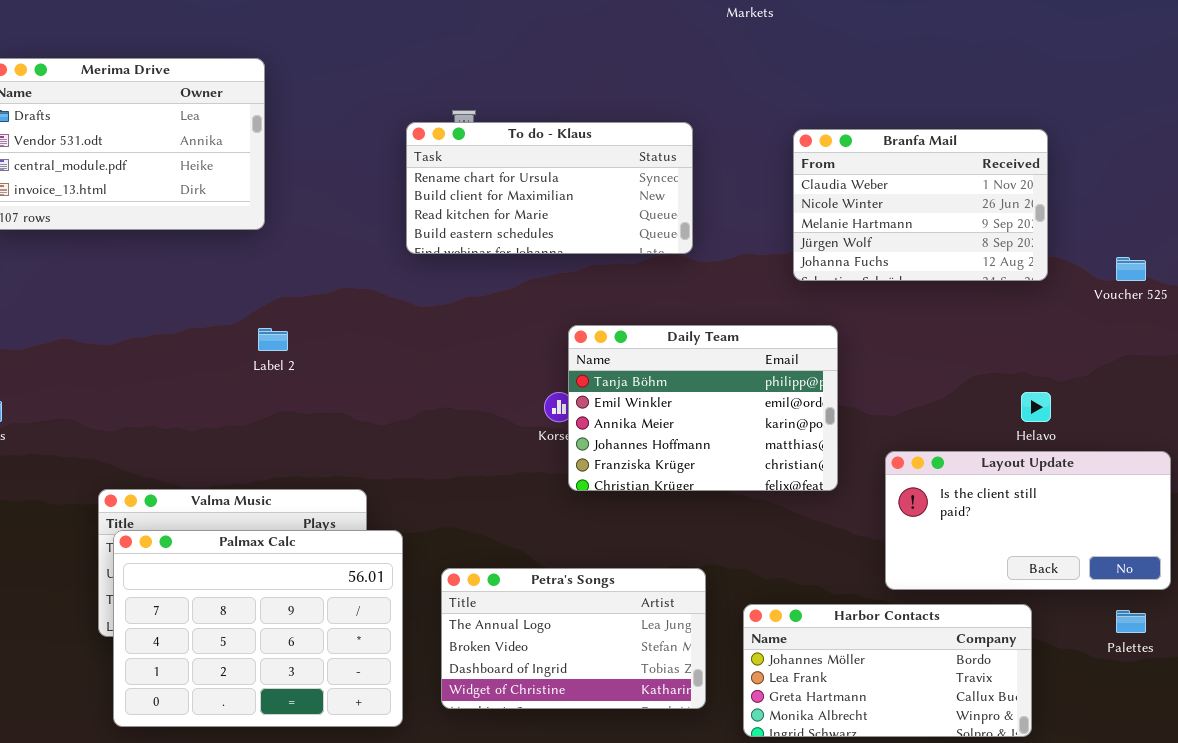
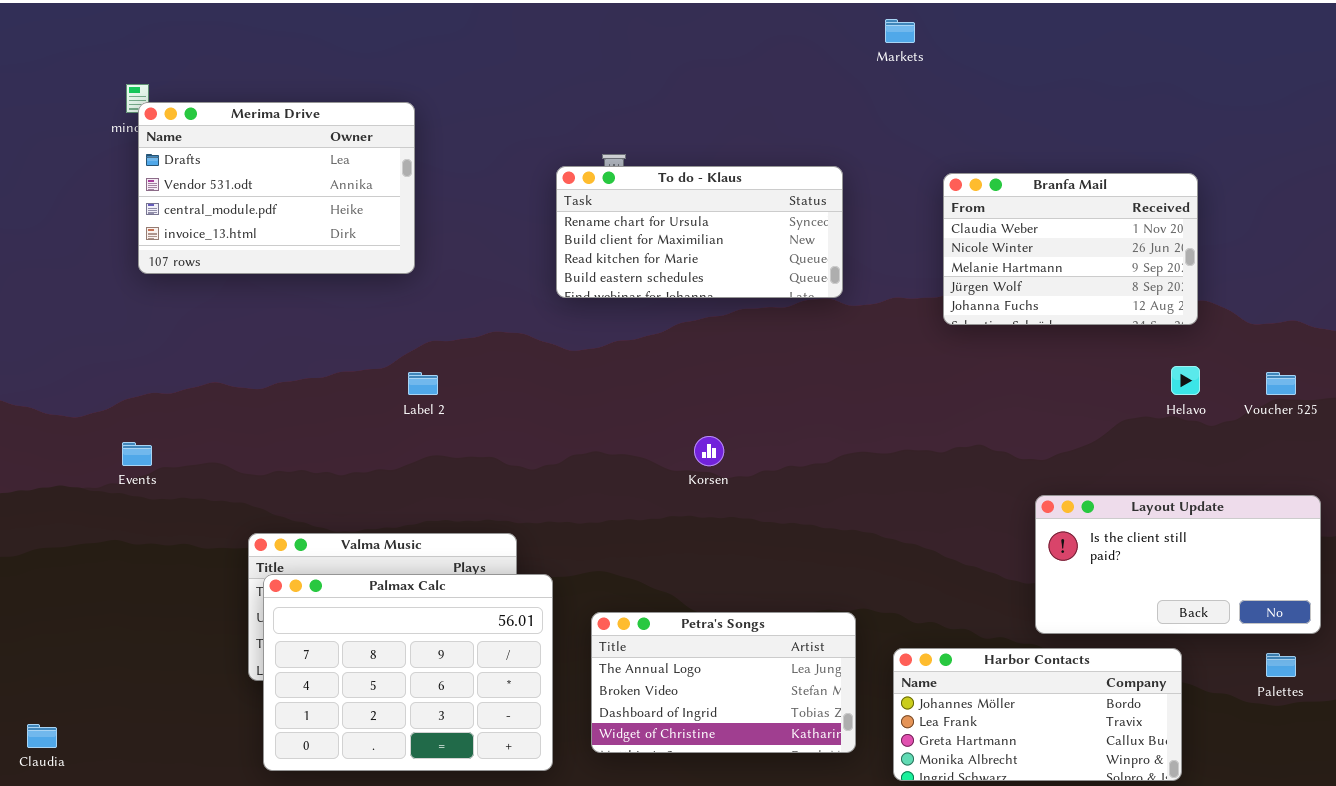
Voucher 525: [1116,257,1146,281] -> [1266,372,1296,395], moved
Daily Team: [568,325,838,491] -> none, closed
Helavo: [1021,392,1051,422] -> [1171,366,1200,395], moved

